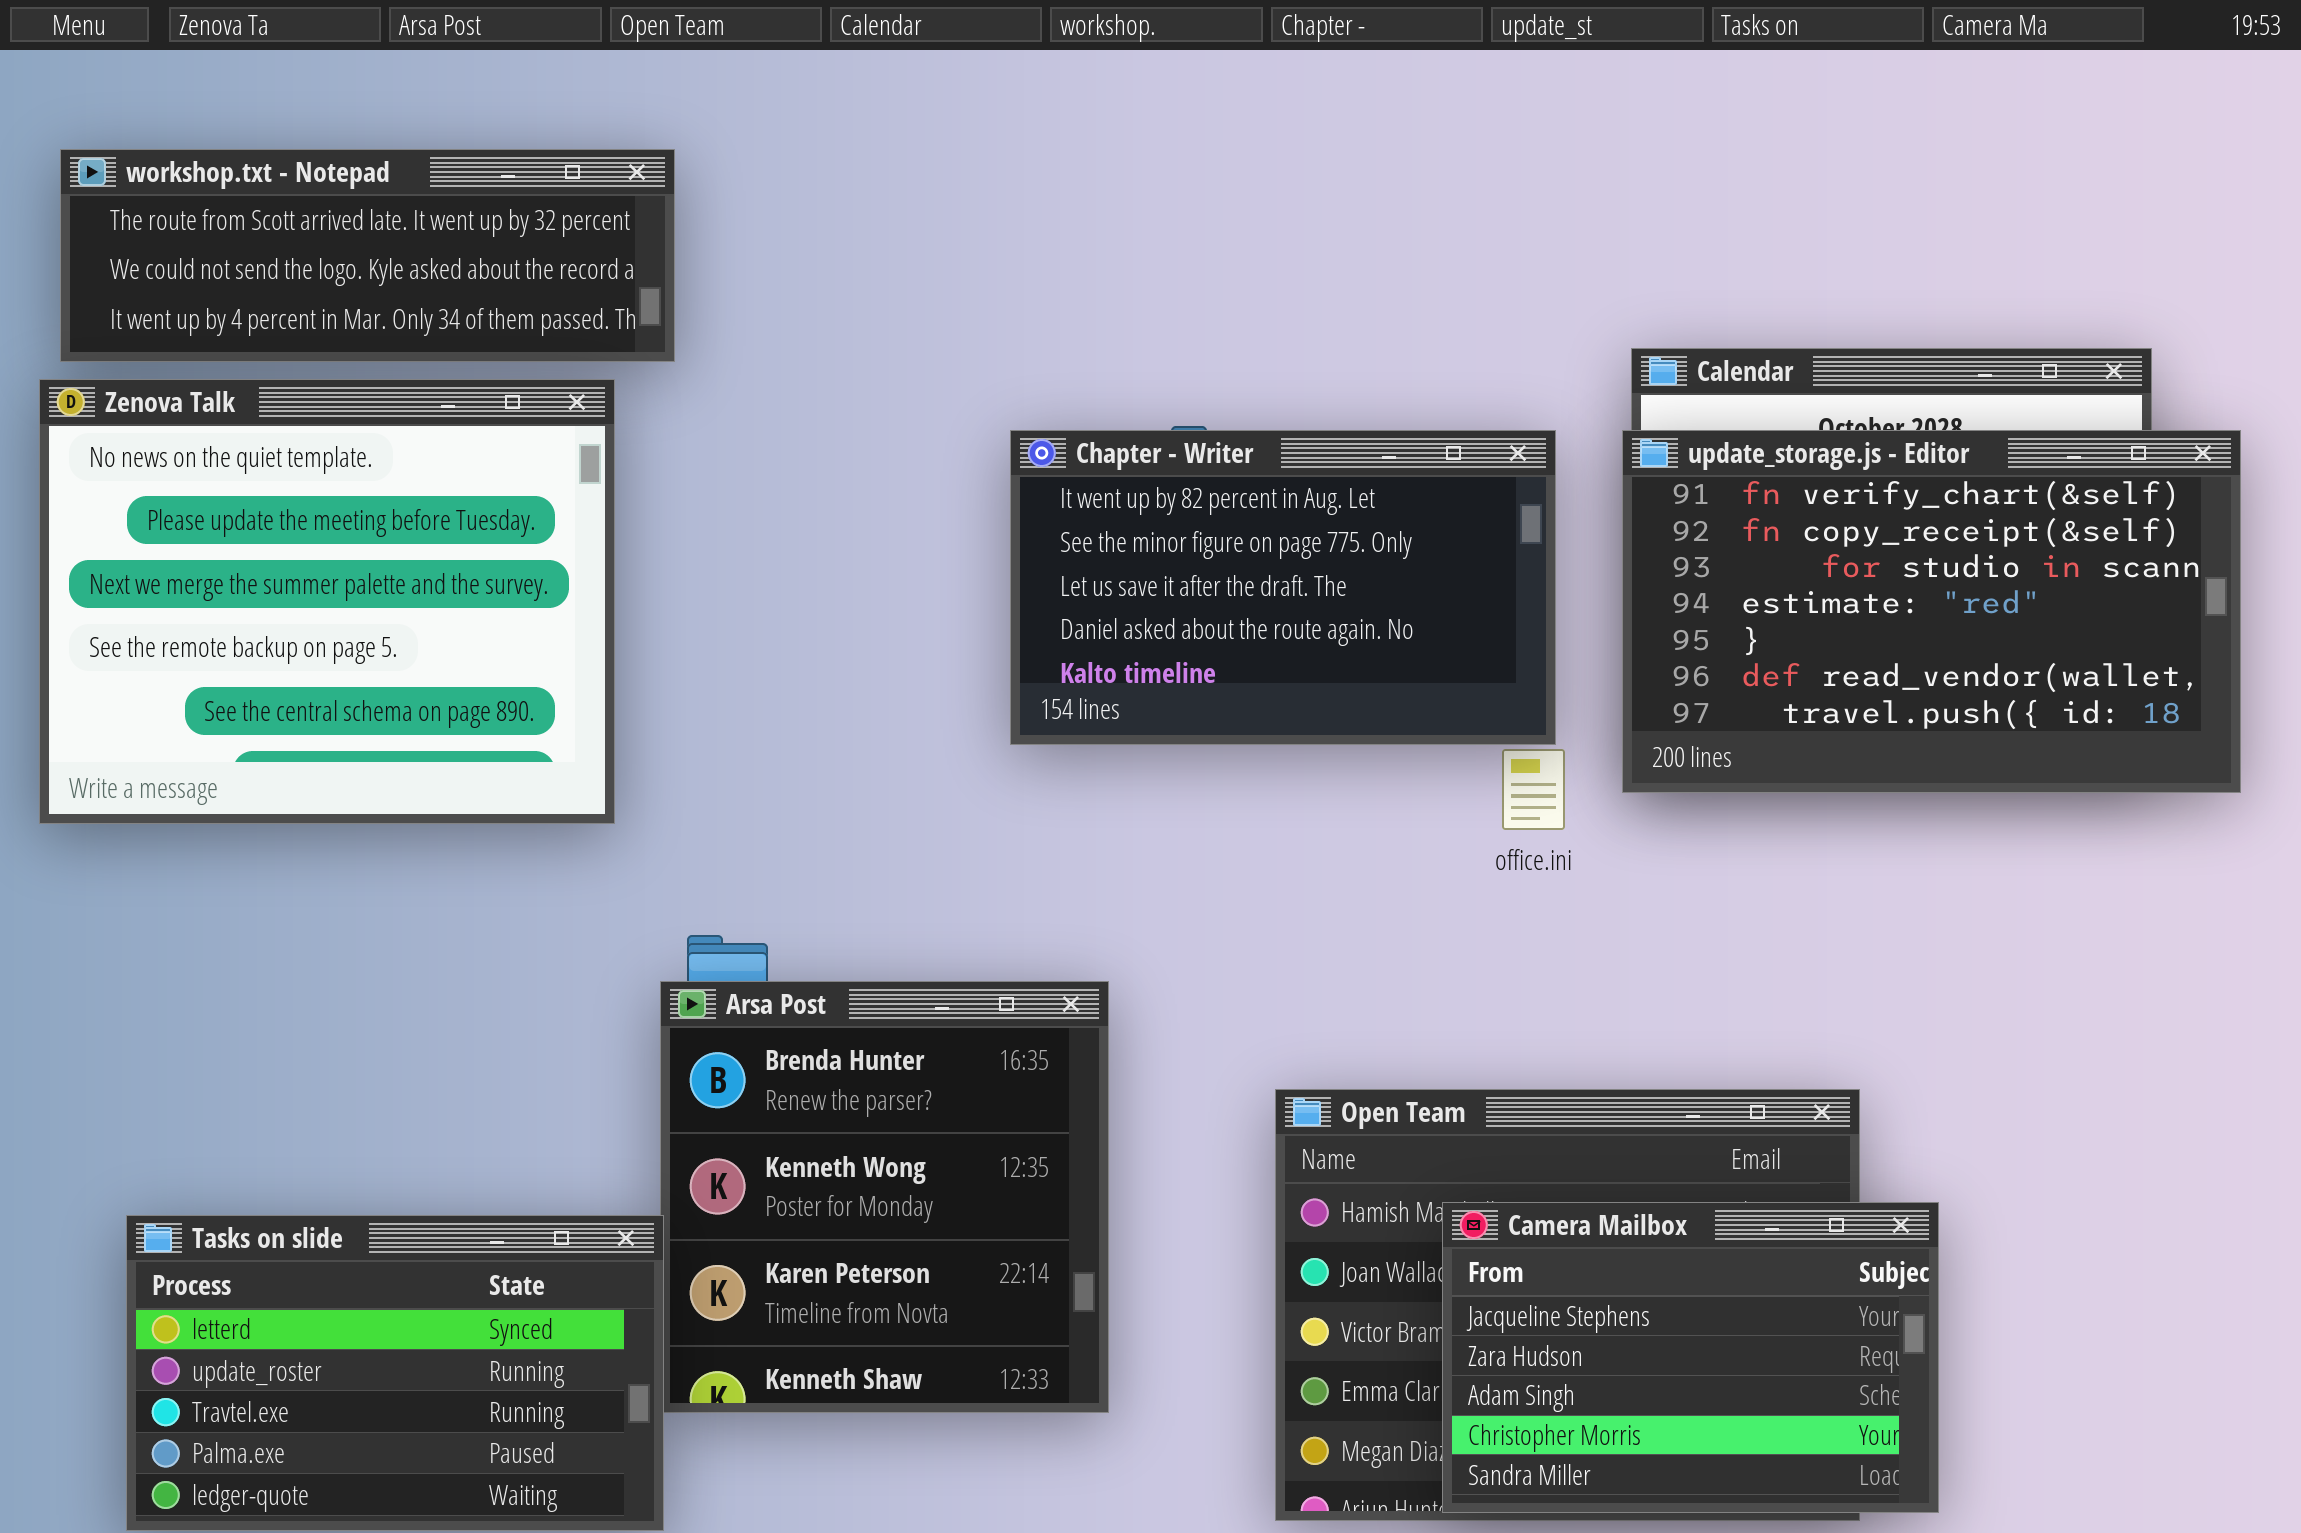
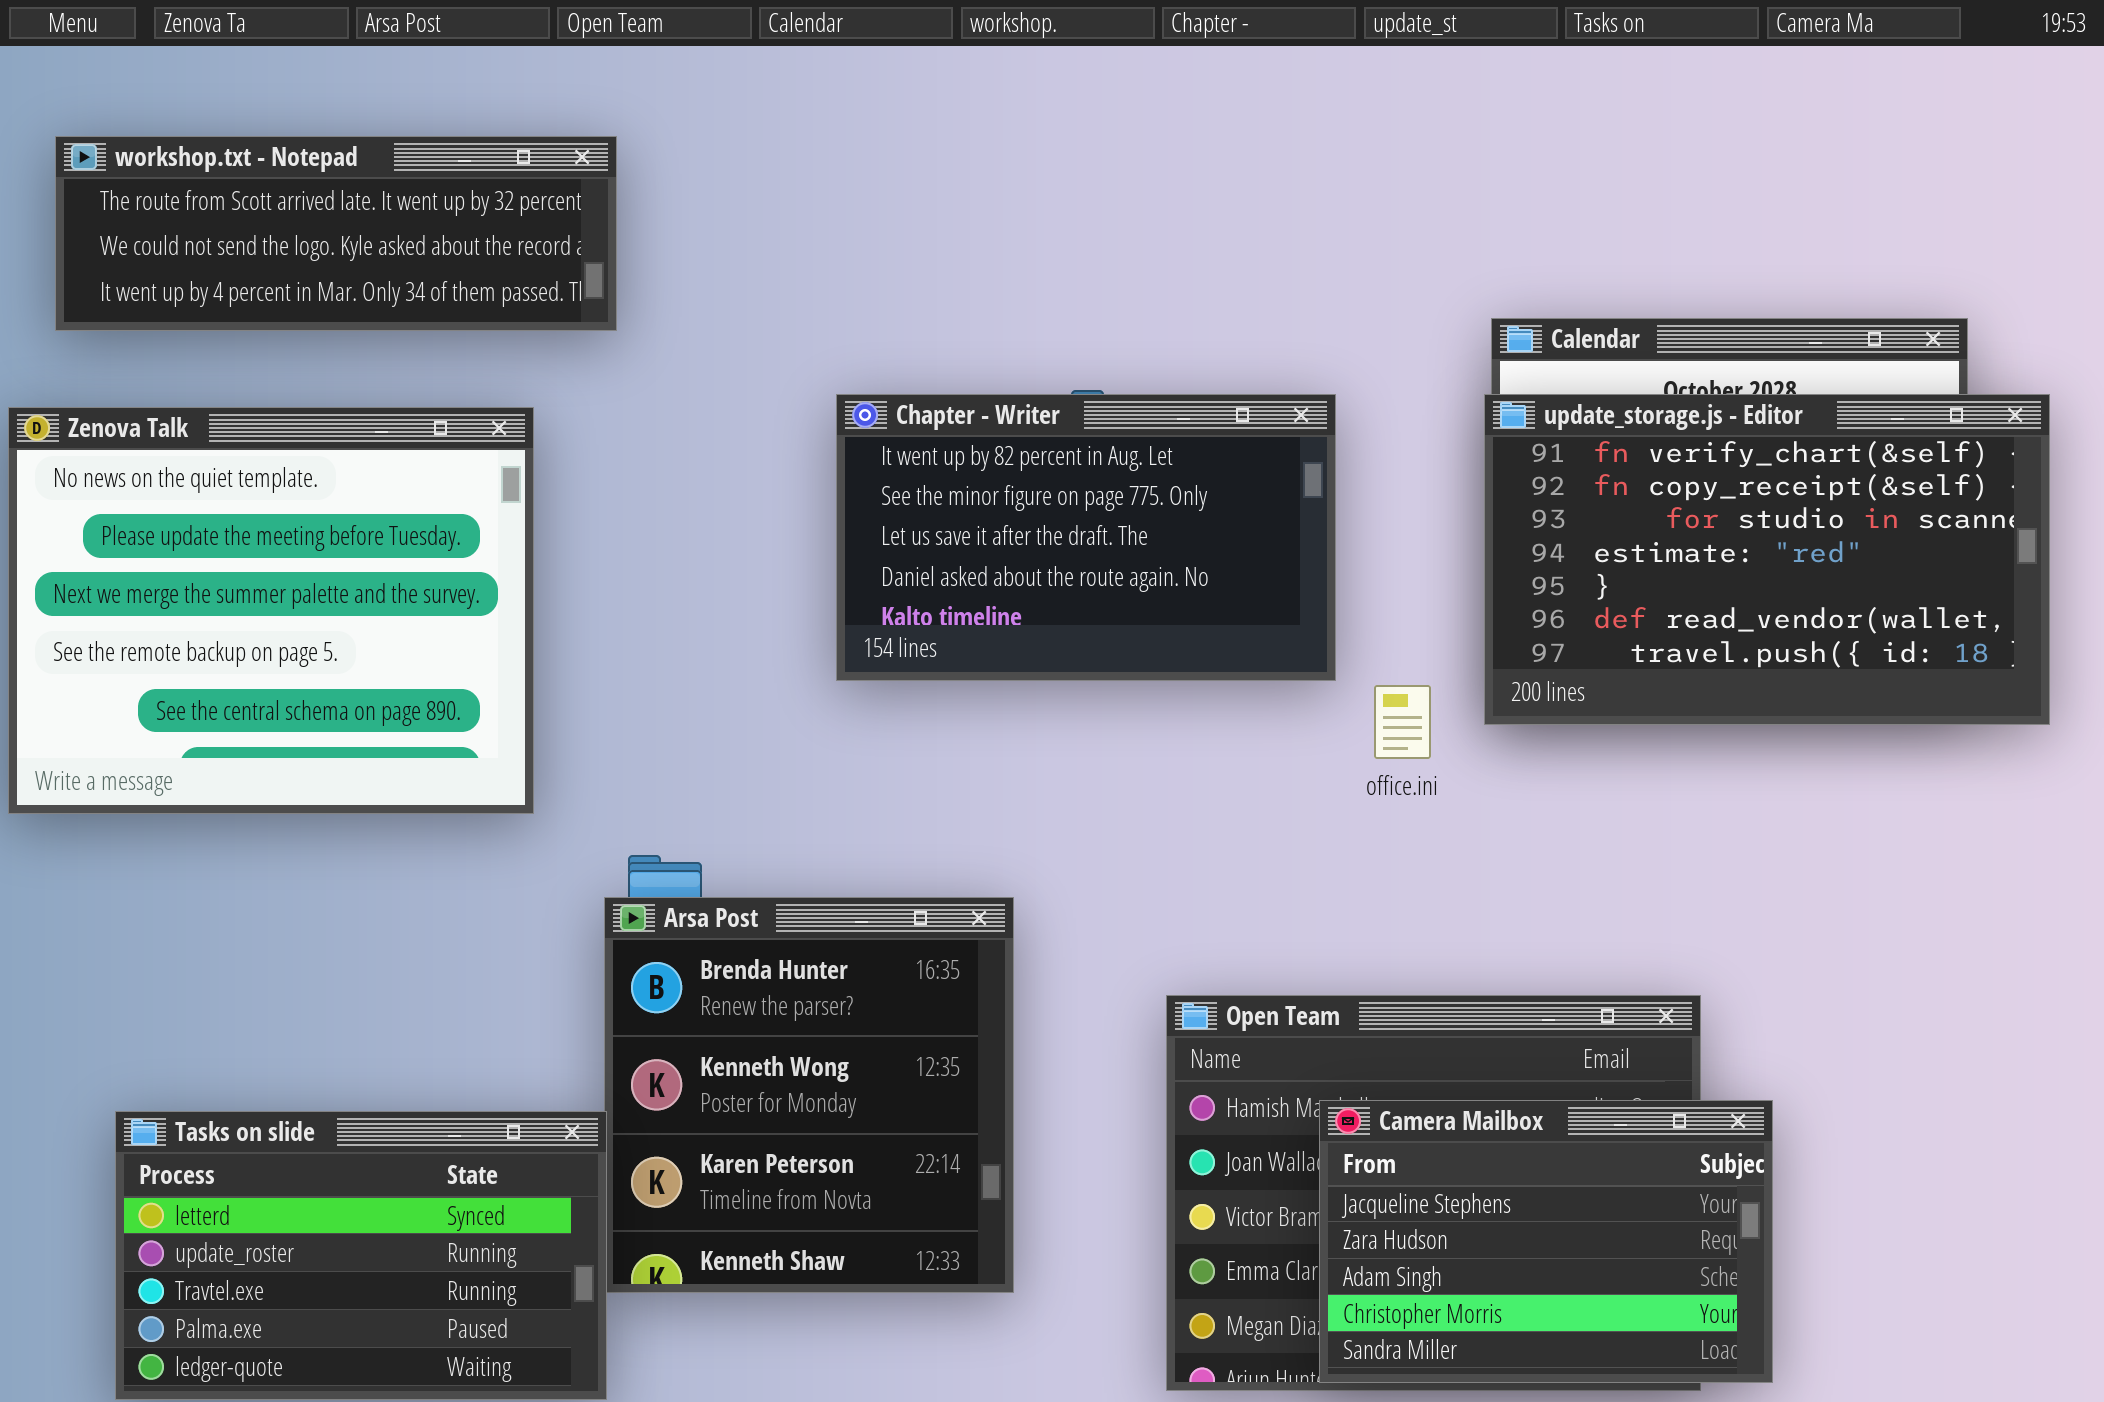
Zenova Talk: [39,379,615,824] -> [8,407,534,814], moved
Chapter - Writer: [1010,430,1556,745] -> [836,394,1336,681], moved

